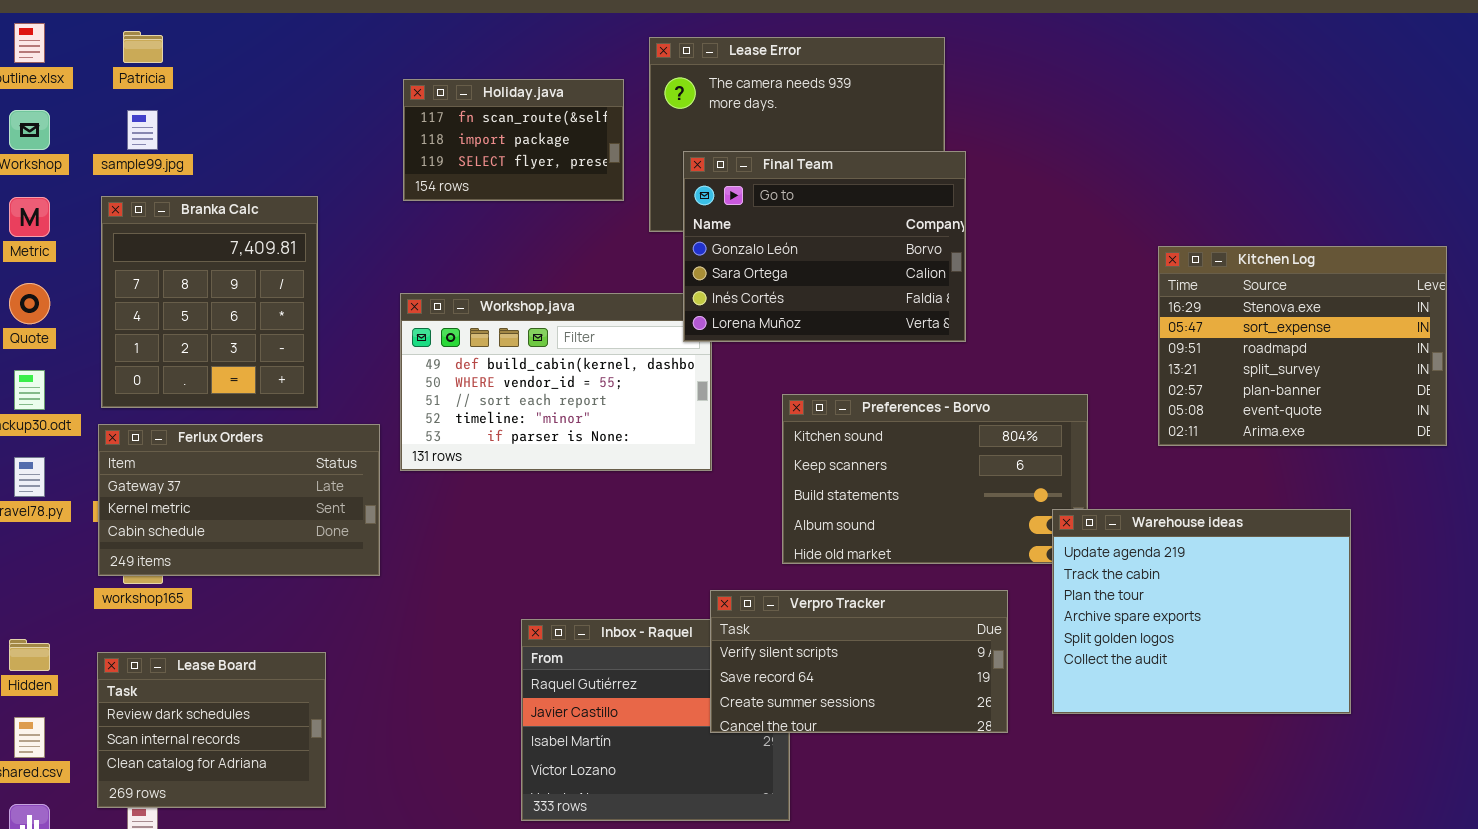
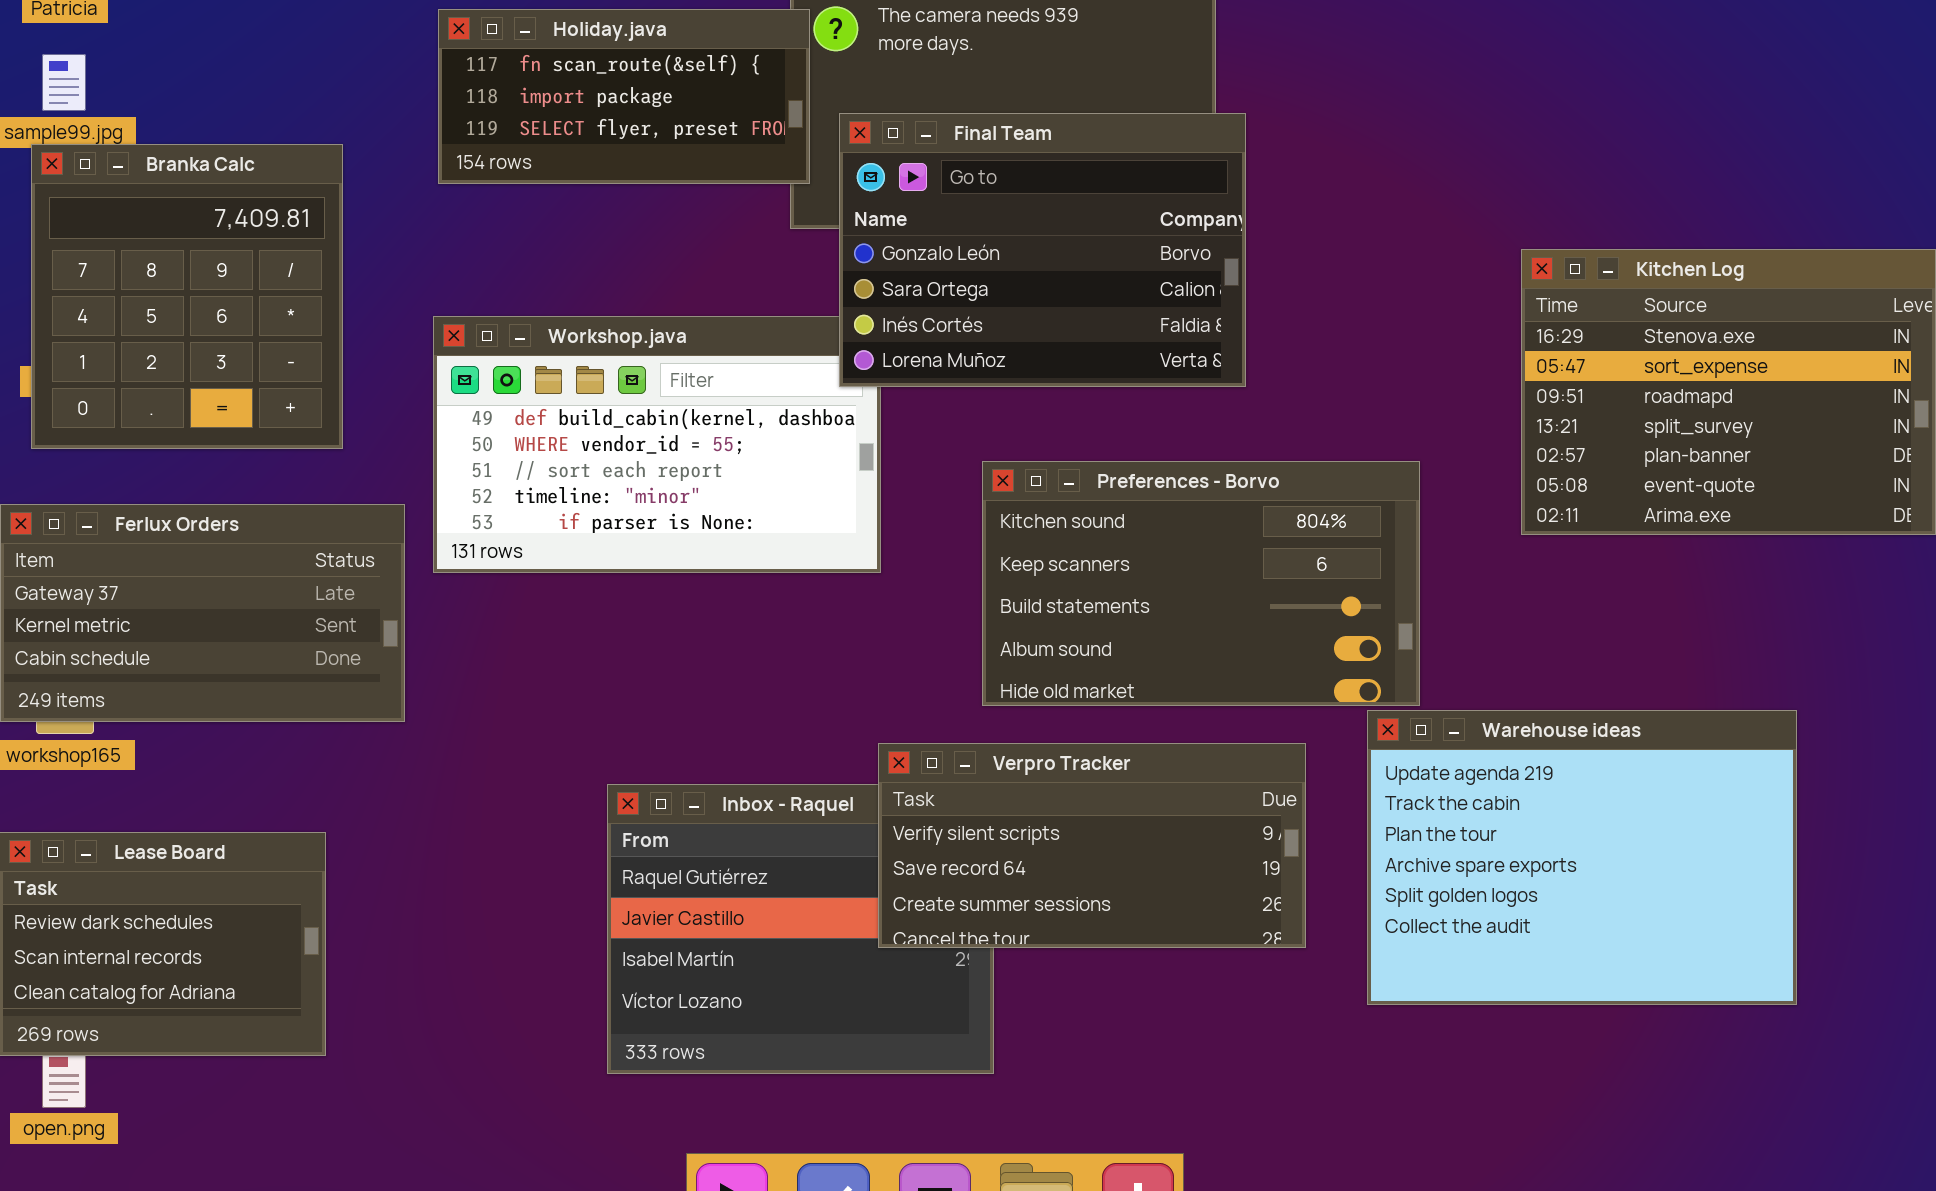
Holiday.java: [403,79,624,201] -> [438,9,810,184], resized
Branka Calc: [101,196,318,408] -> [31,144,343,449], moved
Warehouse ideas: [1052,509,1351,714] -> [1367,710,1797,1005], moved

